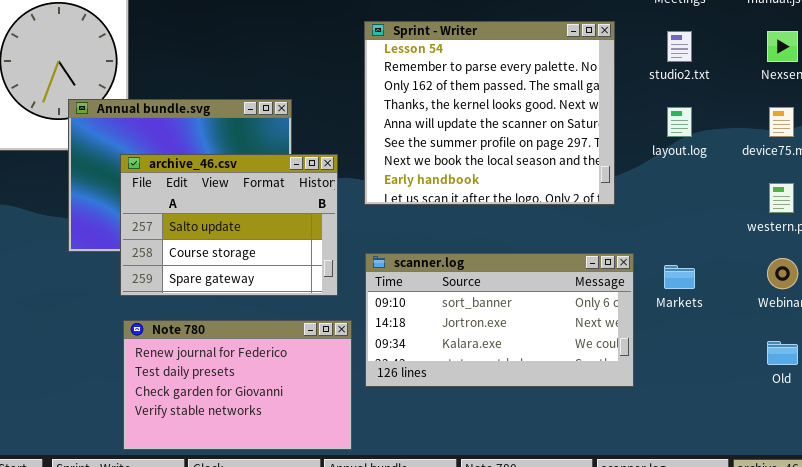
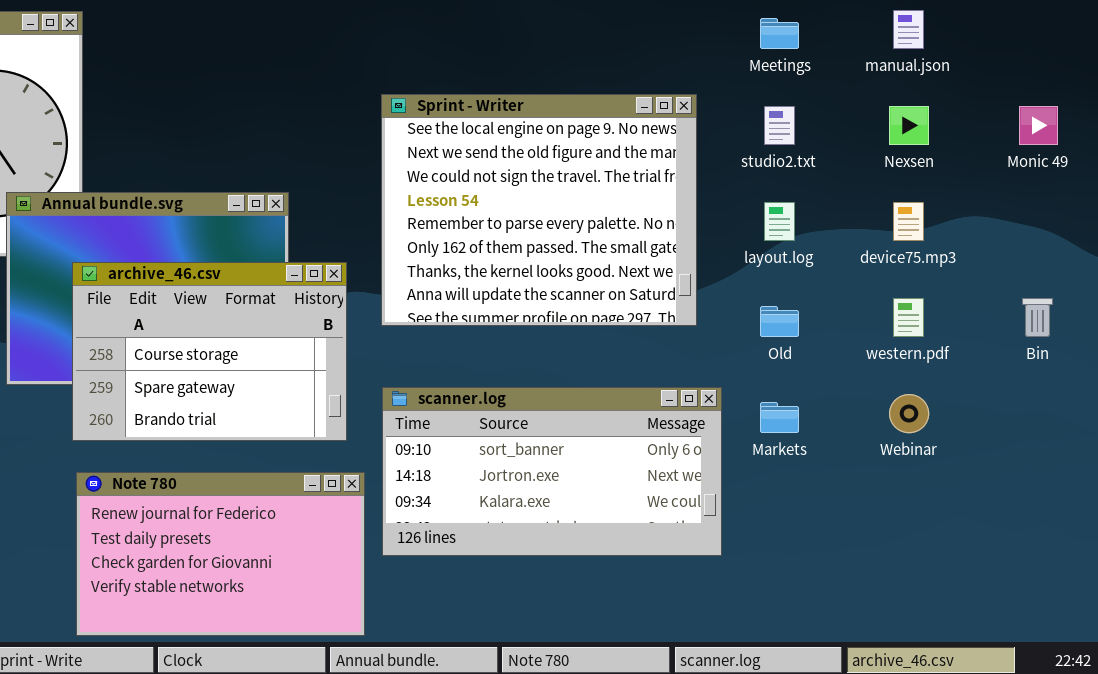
Sprint - Writer: [364,21,615,205] -> [381,94,697,326], scrolled up 3 rows
archive_46.csv: [120,154,338,296] -> [72,262,347,441], scrolled down 1 row
Old: [767,341,798,365] -> [760,306,799,337], moved

